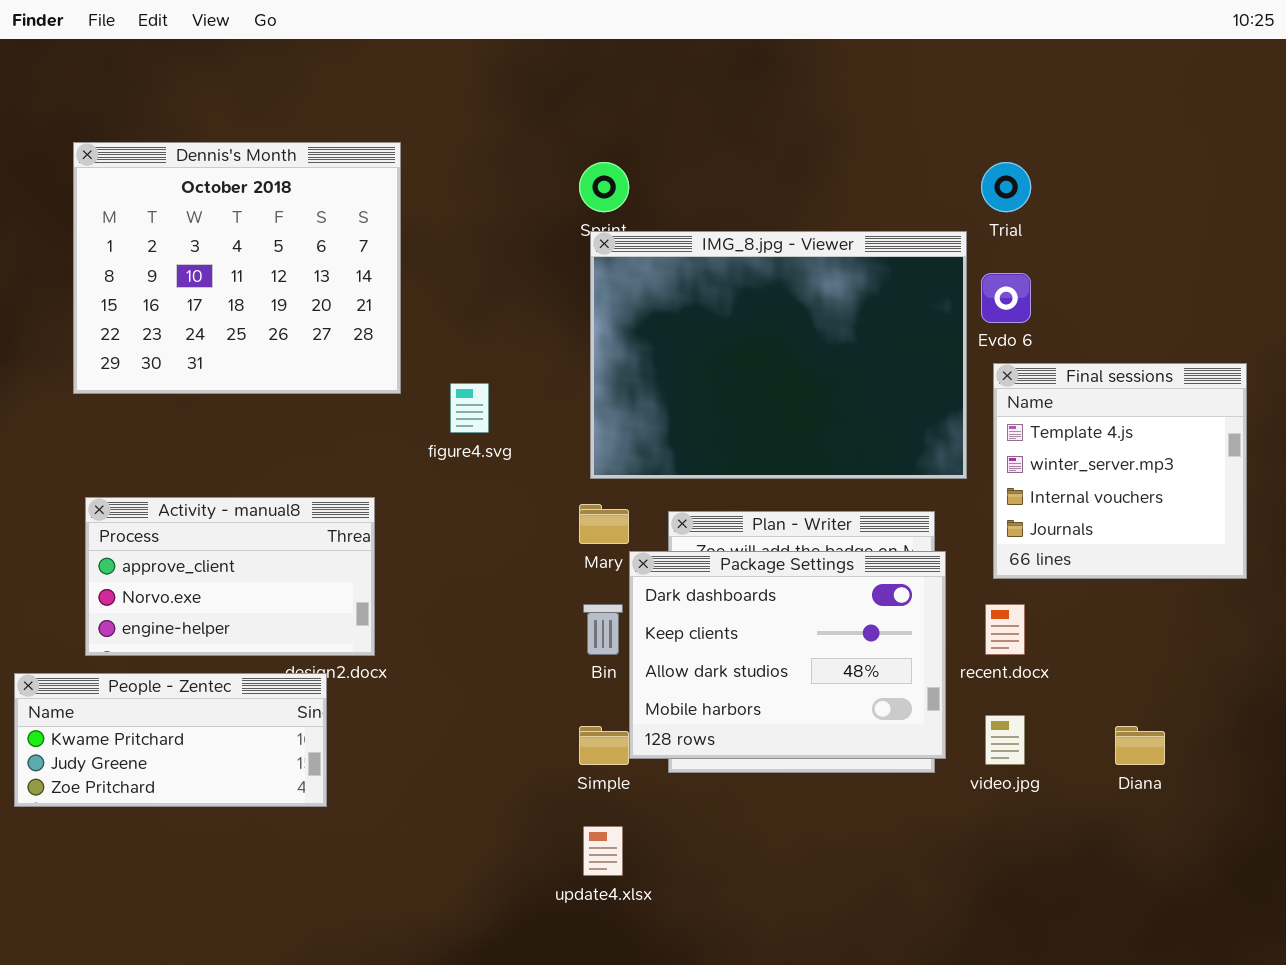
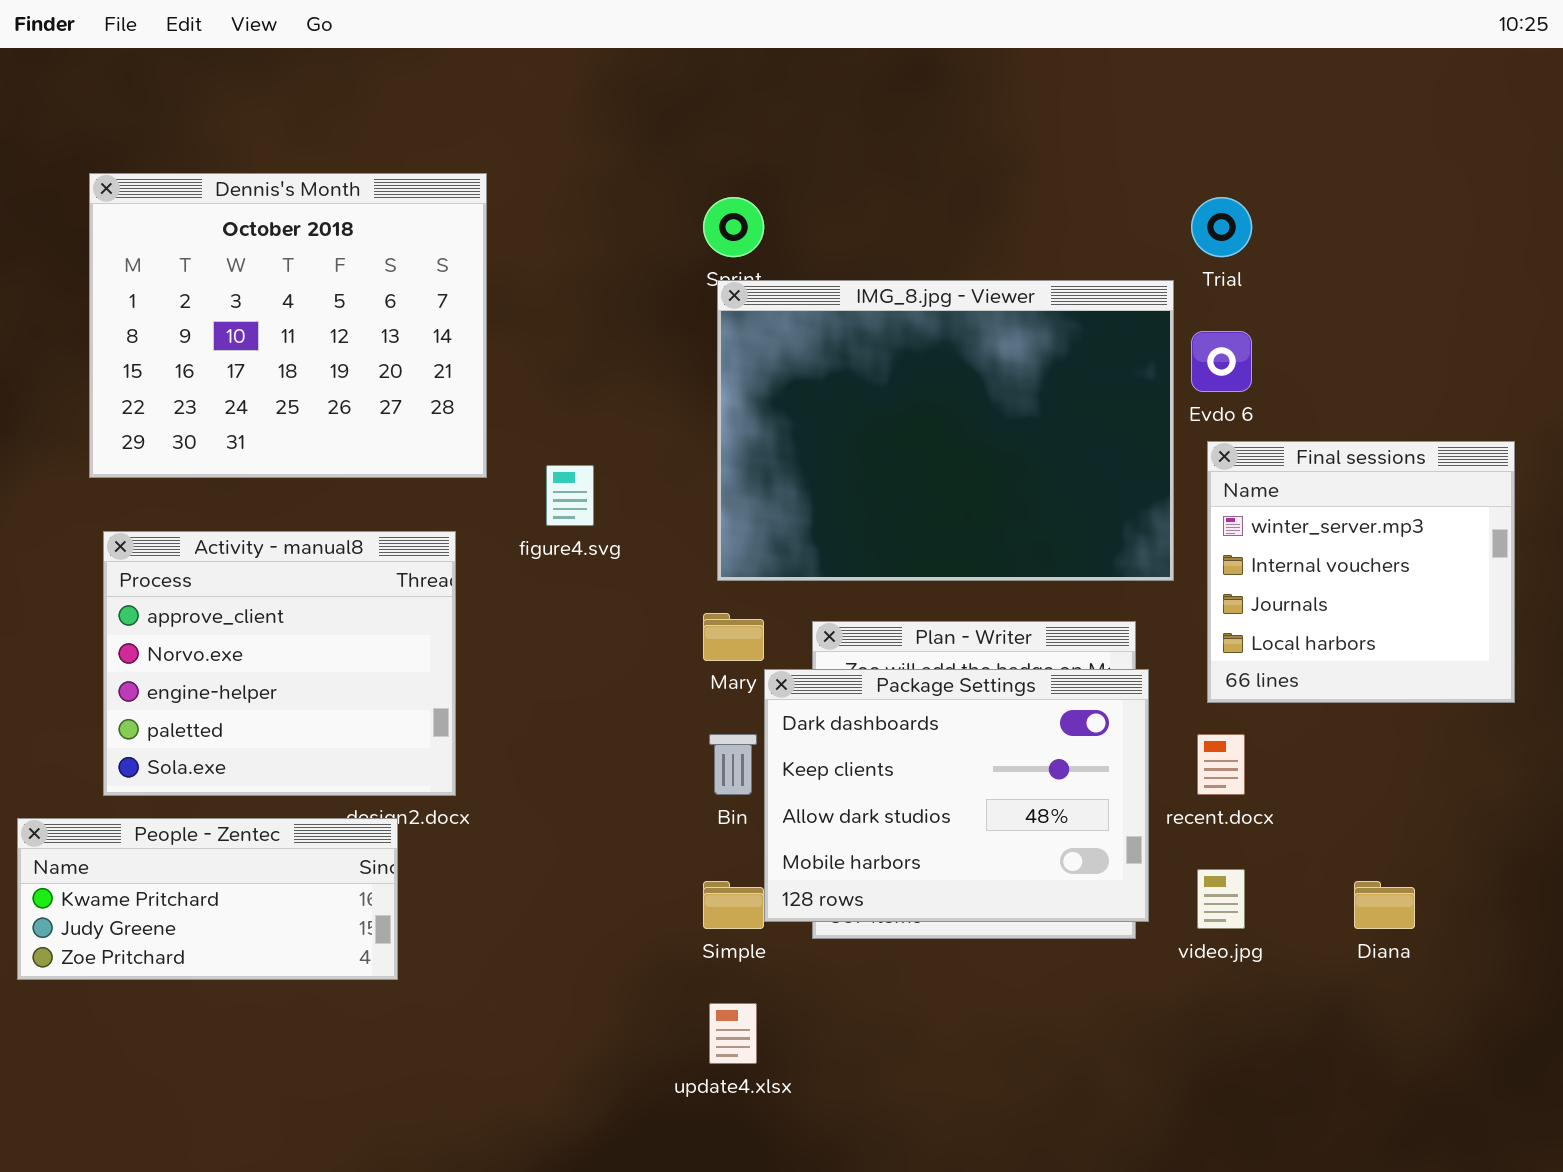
Final sessions: [993,363,1247,579] -> [1207,441,1515,703], scrolled down 1 row
Activity - manual8: [85,497,375,656] -> [103,531,456,796], resized

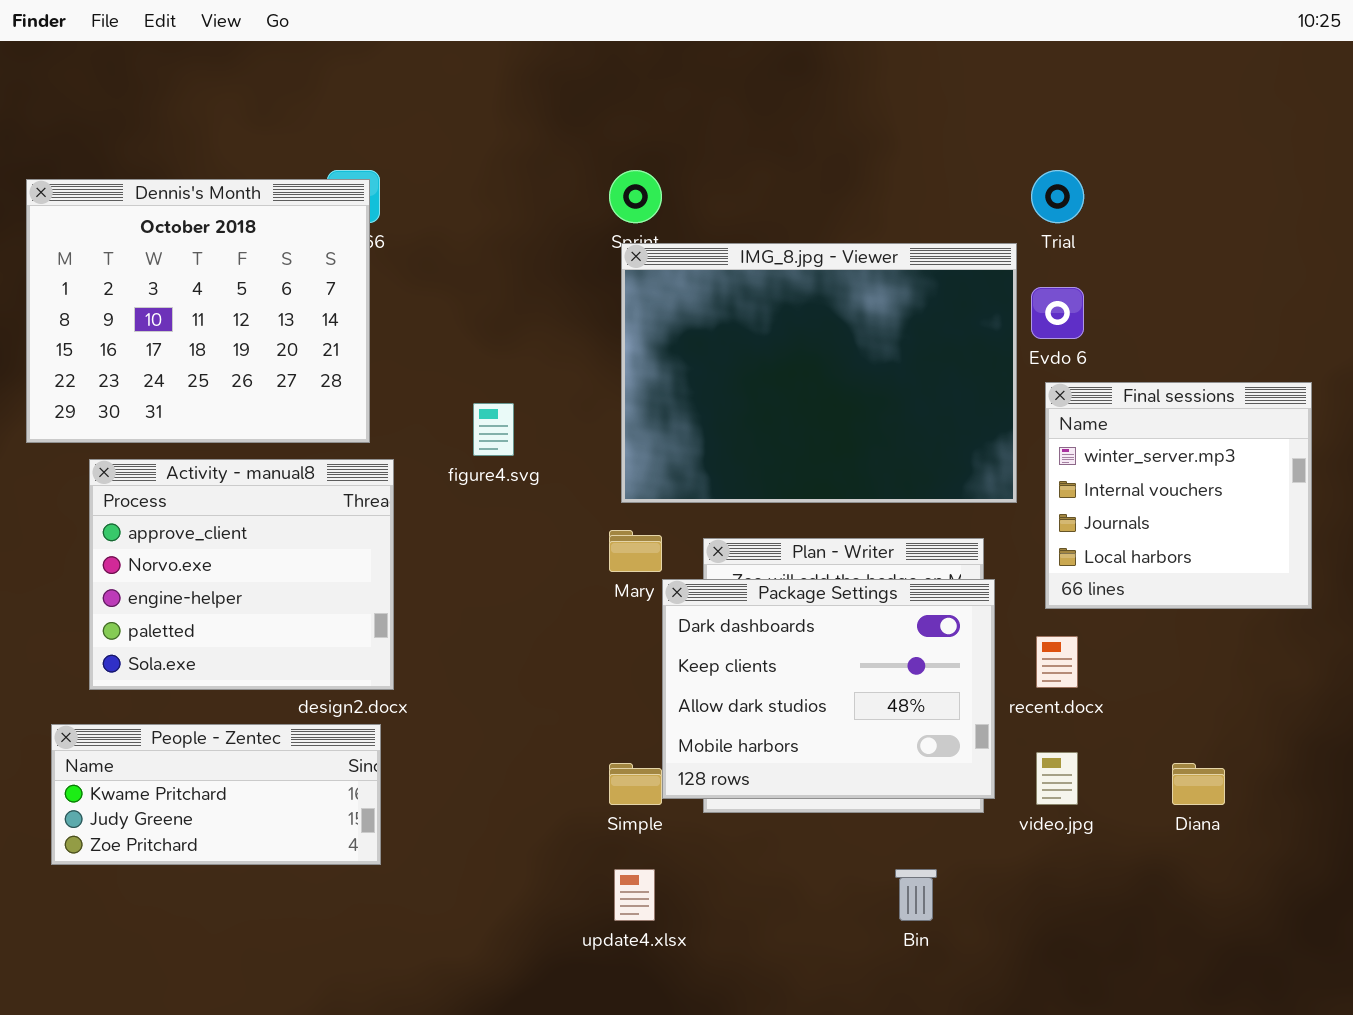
Dennis's Month: [89,173,487,478] -> [26,179,370,443], moved
Bin: [709,734,757,795] -> [895,869,937,921], moved
People - Zentec: [17,818,398,980] -> [51,724,381,865], moved

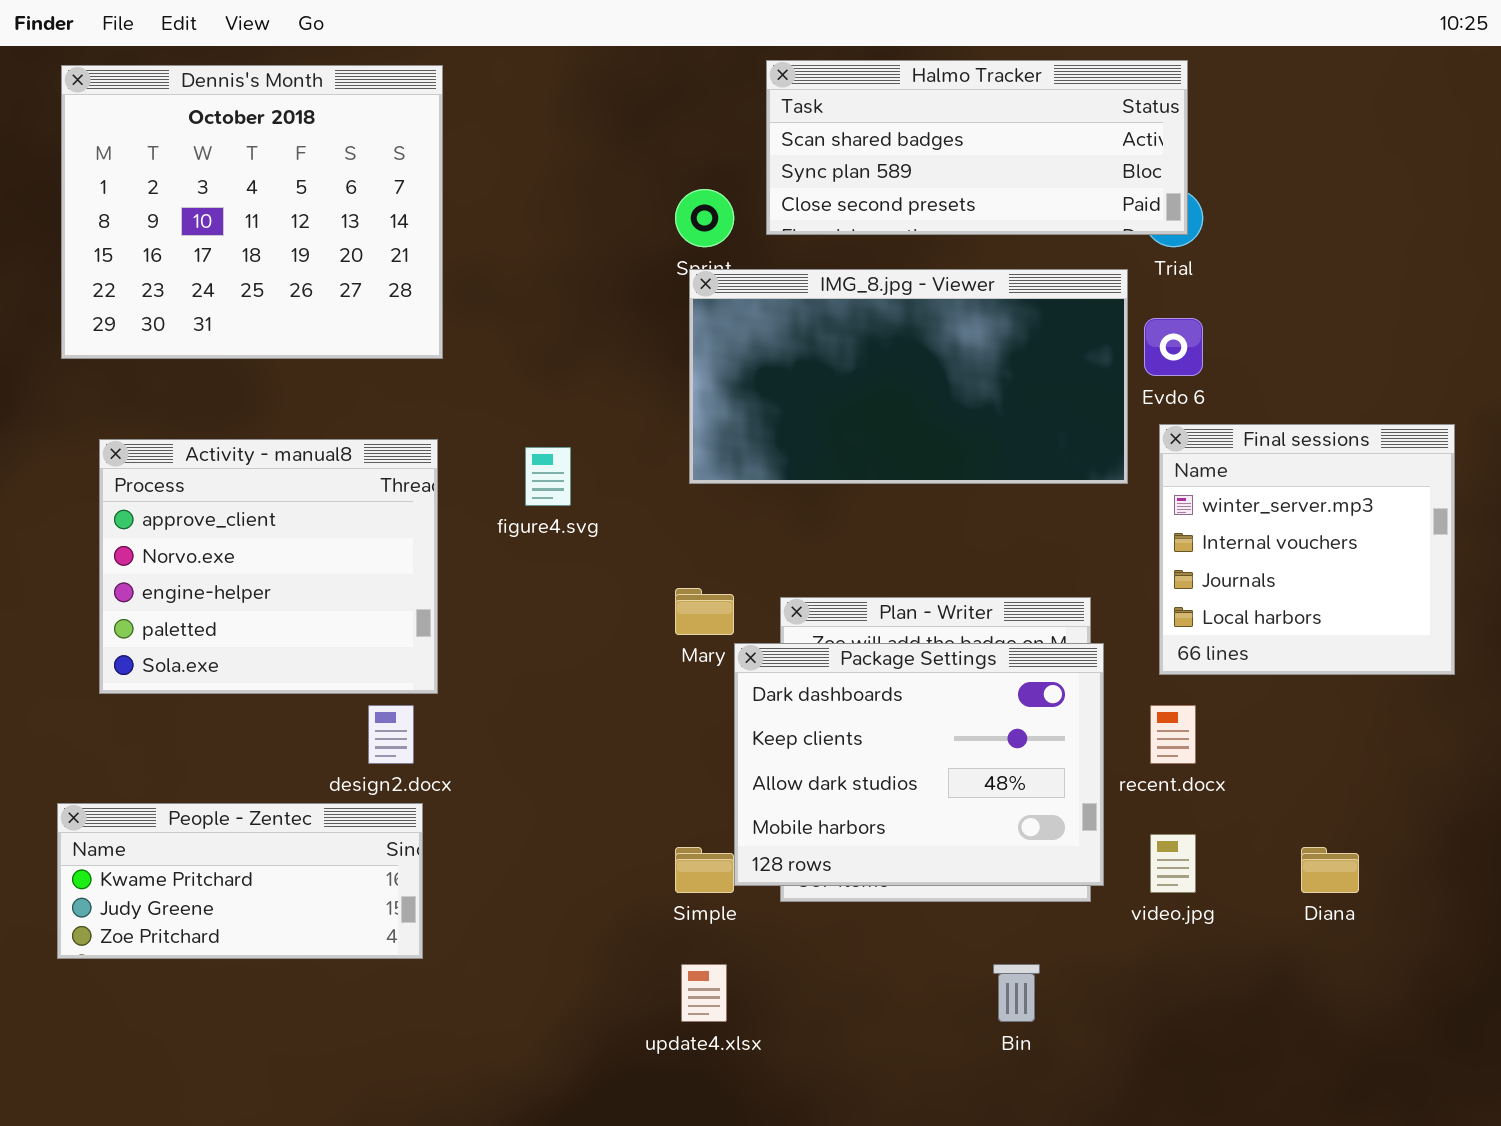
Halmo Tracker: none -> [766,60,1188,235], opened
Dennis's Month: [26,179,370,443] -> [61,65,443,359], moved
IMG_8.jpg - Viewer: [621,243,1017,503] -> [689,269,1128,484], resized
Activity - manual8: [89,459,394,690] -> [99,439,438,694], moved

